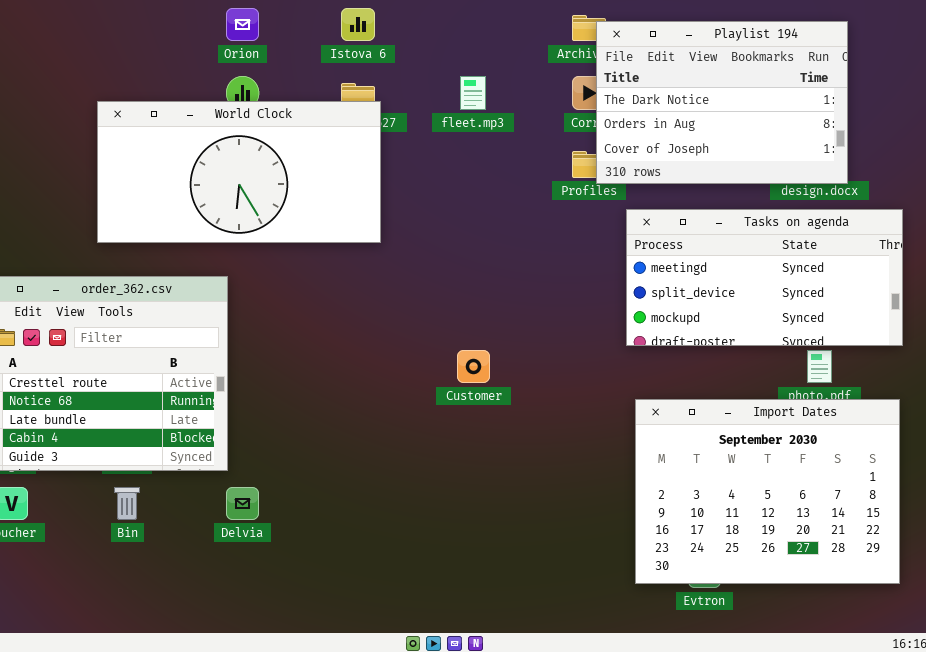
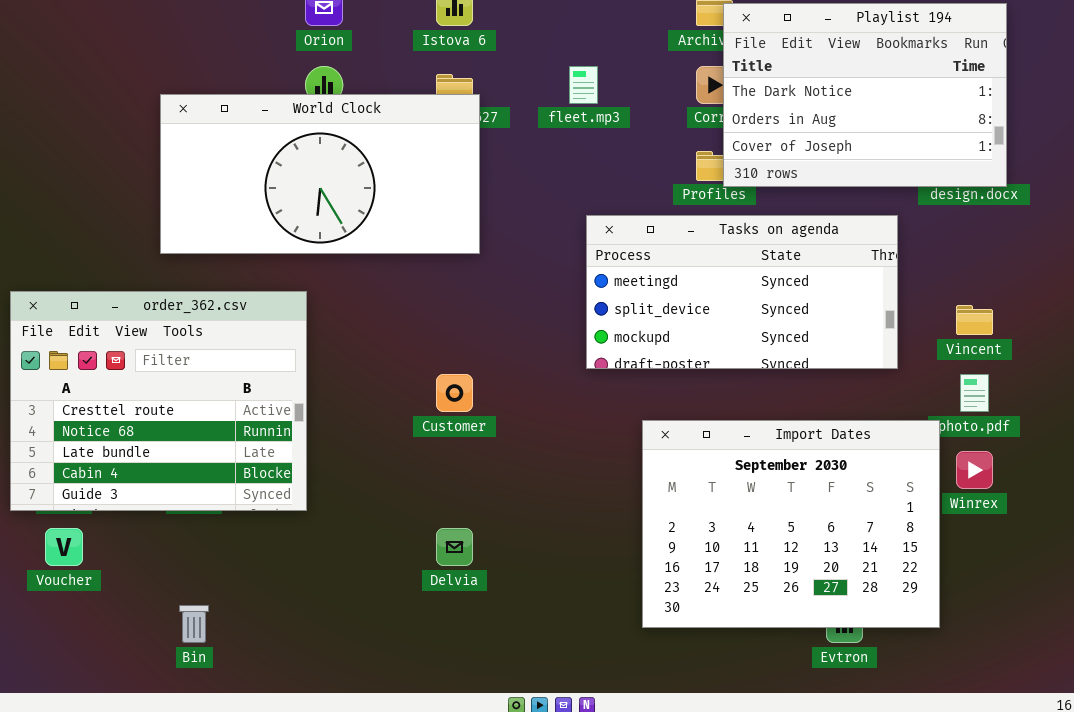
Tasks on agenda: [626,209,903,346] -> [586,215,898,369], moved
Customer: [457,350,490,383] -> [436,374,473,412], moved
Import Dates: [635,399,900,584] -> [642,420,940,628], moved
Bin: [114,487,140,520] -> [179,605,209,643], moved
Delvia: [226,487,259,520] -> [436,528,473,566], moved

